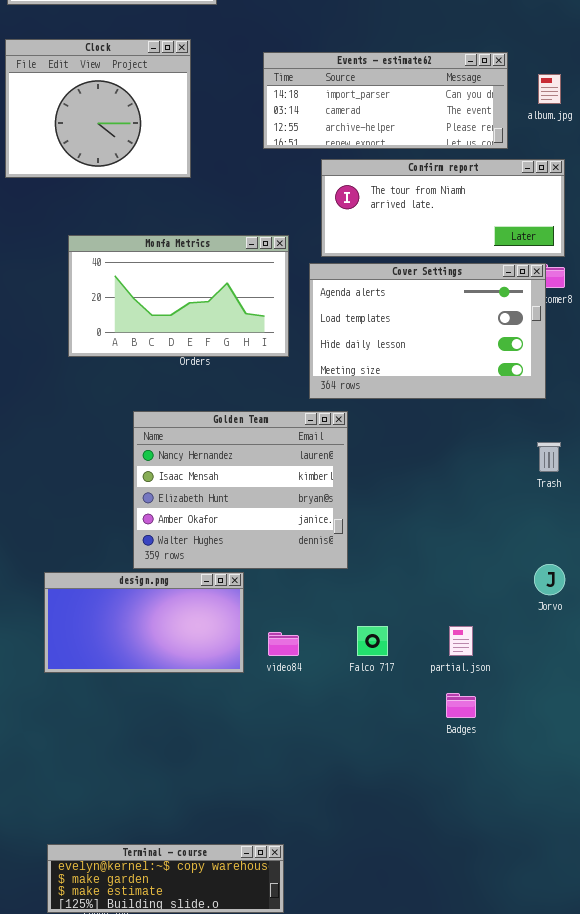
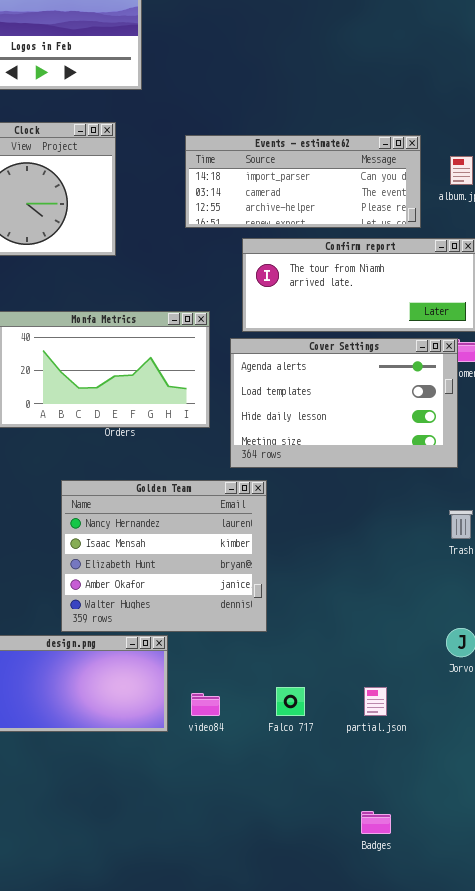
Badges: [446,693,476,718] -> [361,811,391,834], moved

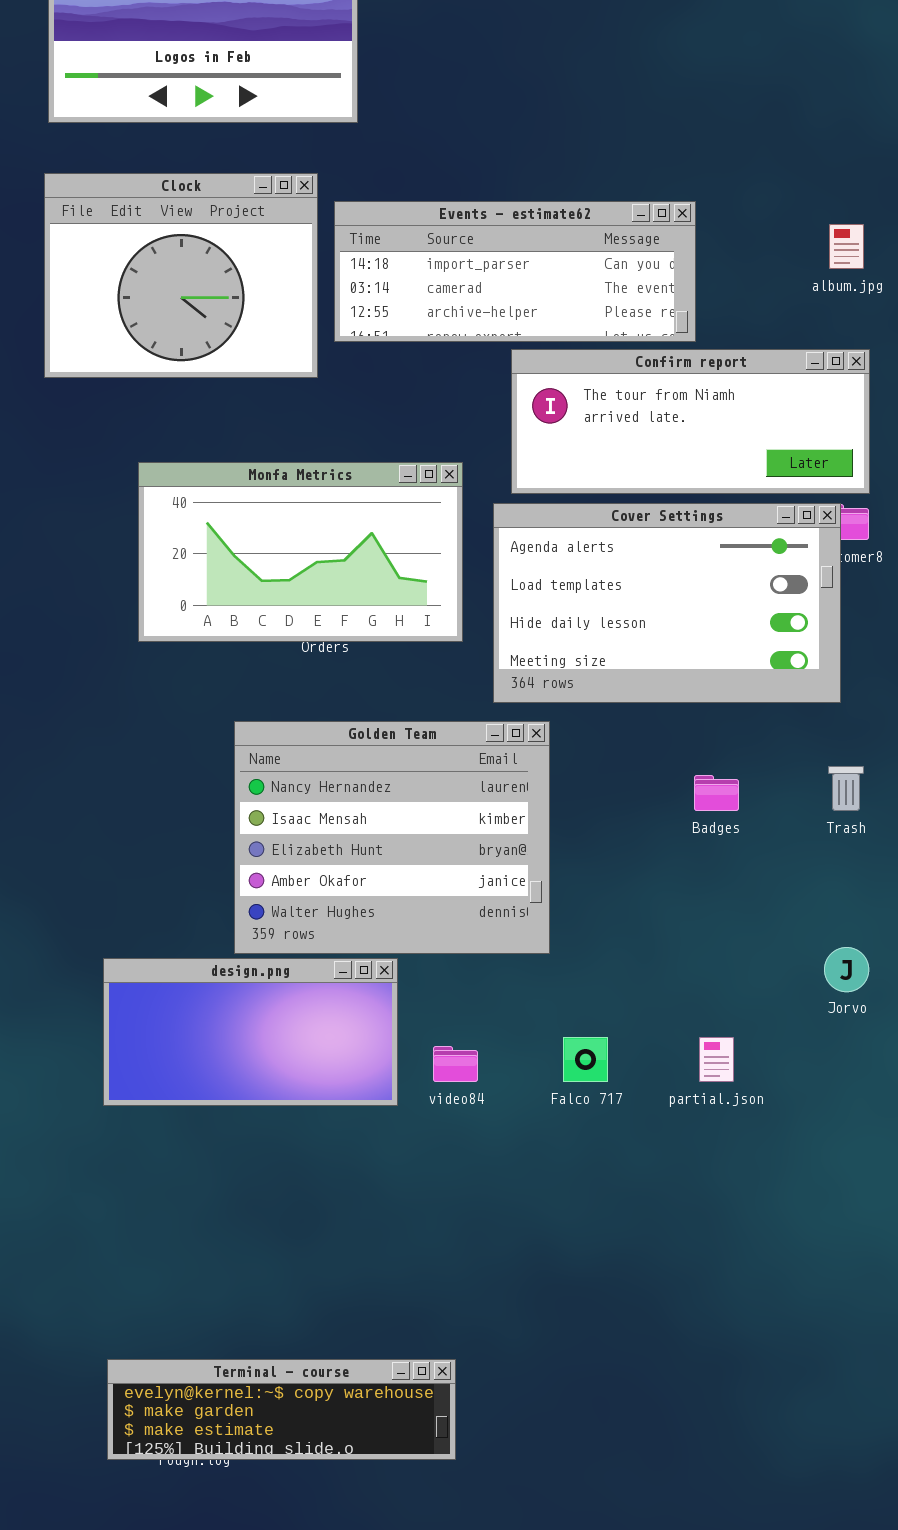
Events - estimate62: [185,135,421,228] -> [334,201,696,342], moved
Badges: [361,811,391,834] -> [694,775,739,811], moved

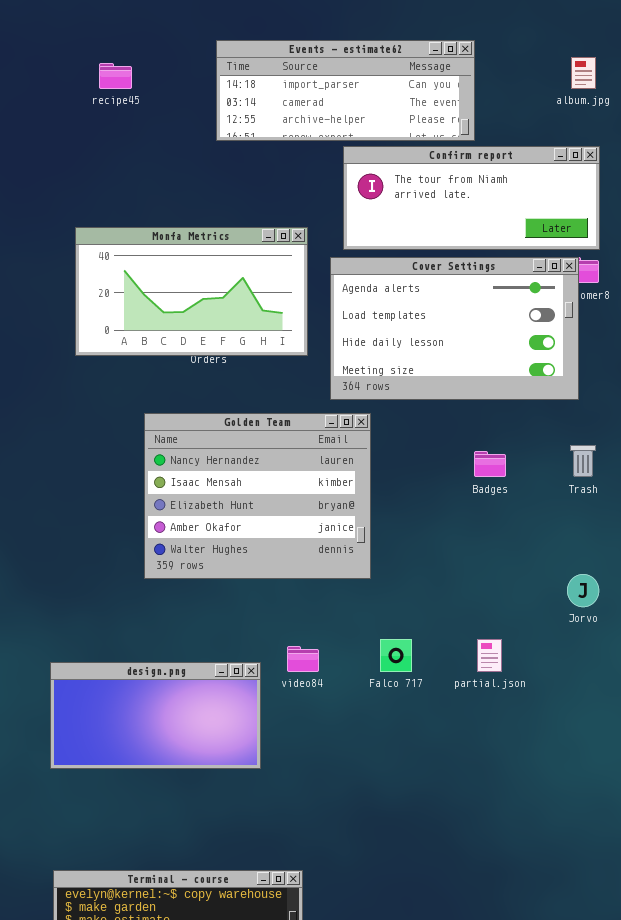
Clock: [44,173,318,378] -> none, closed
design.png: [103,958,398,1106] -> [50,662,261,769], moved

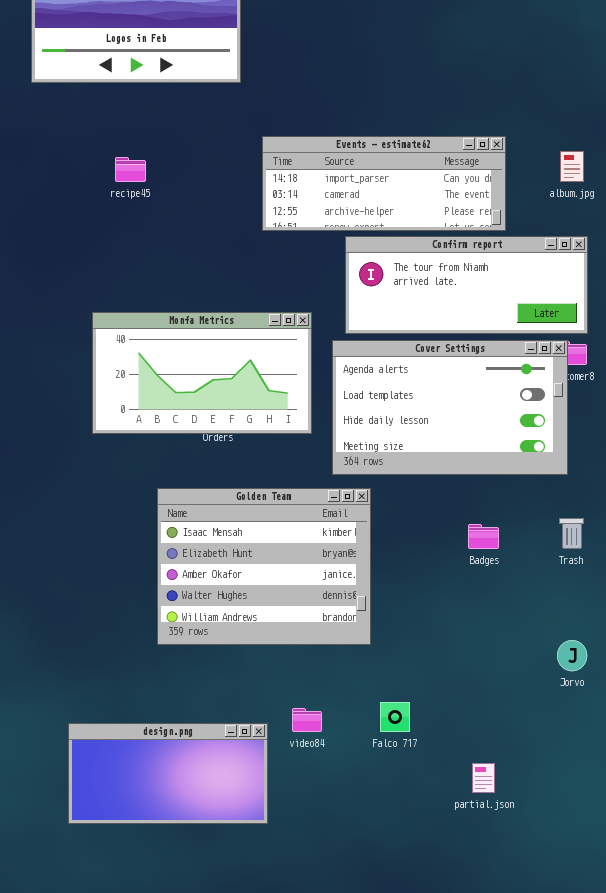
Events - estimate62: [216,40,475,141] -> [262,136,506,231], moved
Golden Team: [144,413,371,579] -> [157,488,371,645], scrolled down 1 row
partial.json: [477,639,502,672] -> [472,763,495,793], moved

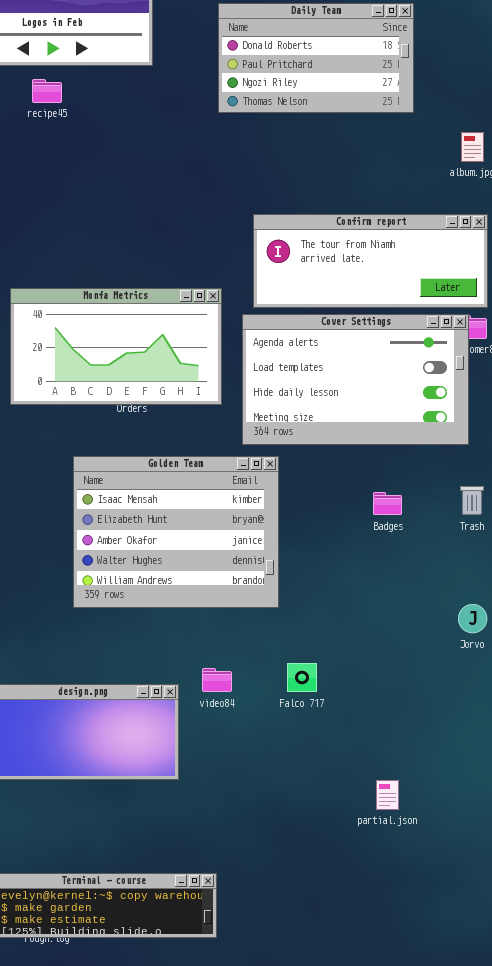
Daily Team: none -> [218,3,414,113], opened
Events - estimate62: [262,136,506,231] -> none, closed
recipe45: [115,157,146,182] -> [32,79,62,103], moved
partial.json: [472,763,495,793] -> [376,780,399,810], moved

